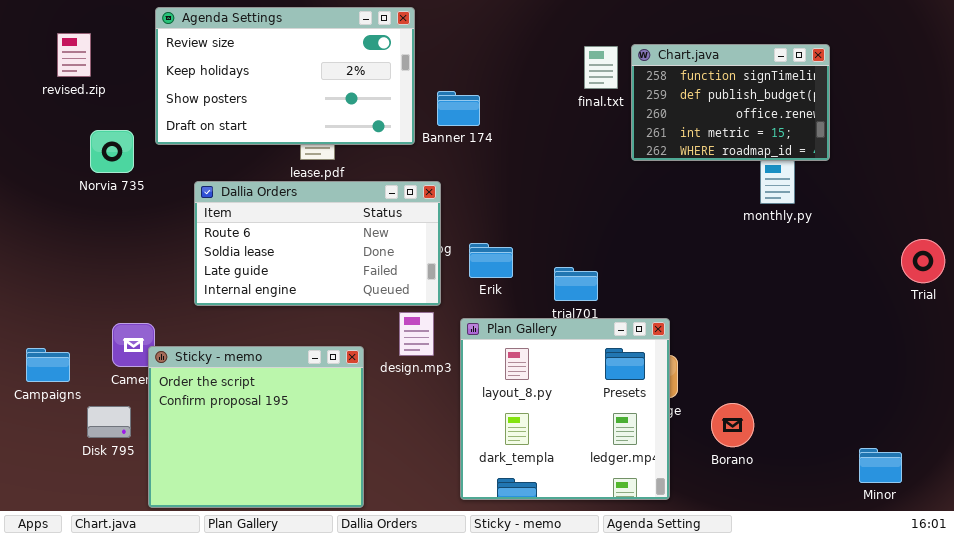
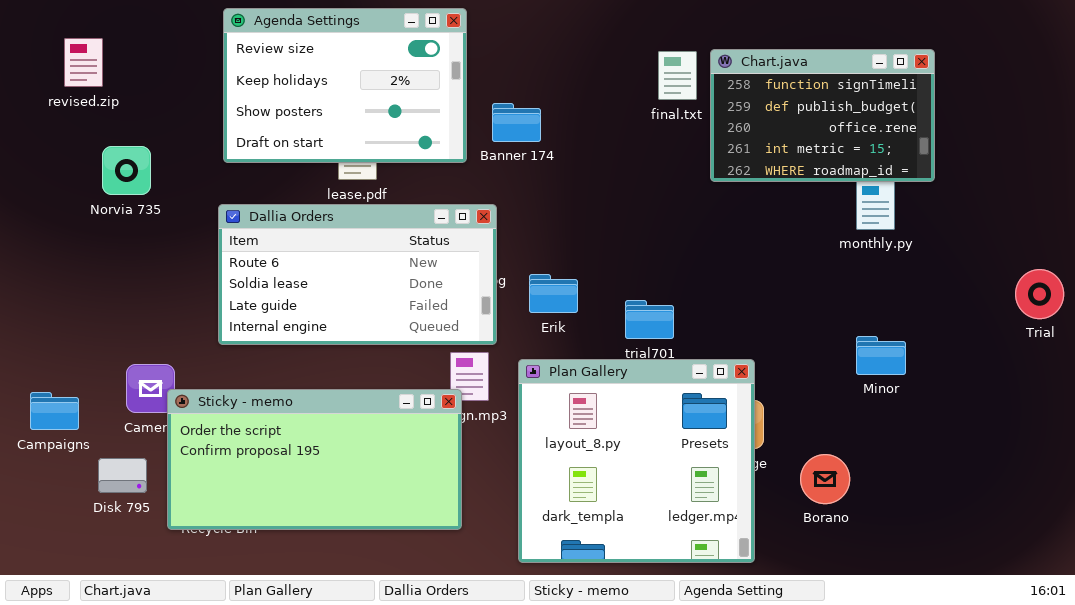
Agenda Settings: [155,7,415,145] -> [223,8,467,163], resized
Sticky - memo: [148,346,364,508] -> [167,389,462,530], resized
Minor: [859,448,902,483] -> [856,336,906,375], moved

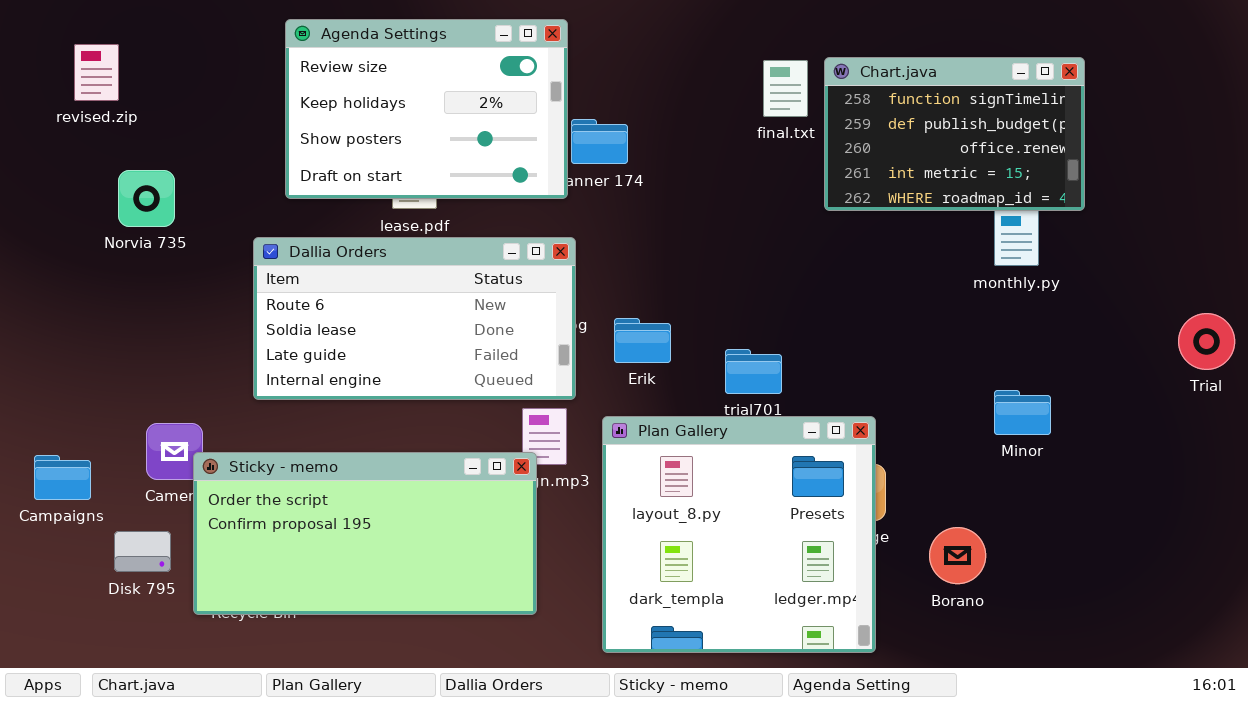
Agenda Settings: [223,8,467,163] -> [285,19,568,199], moved

